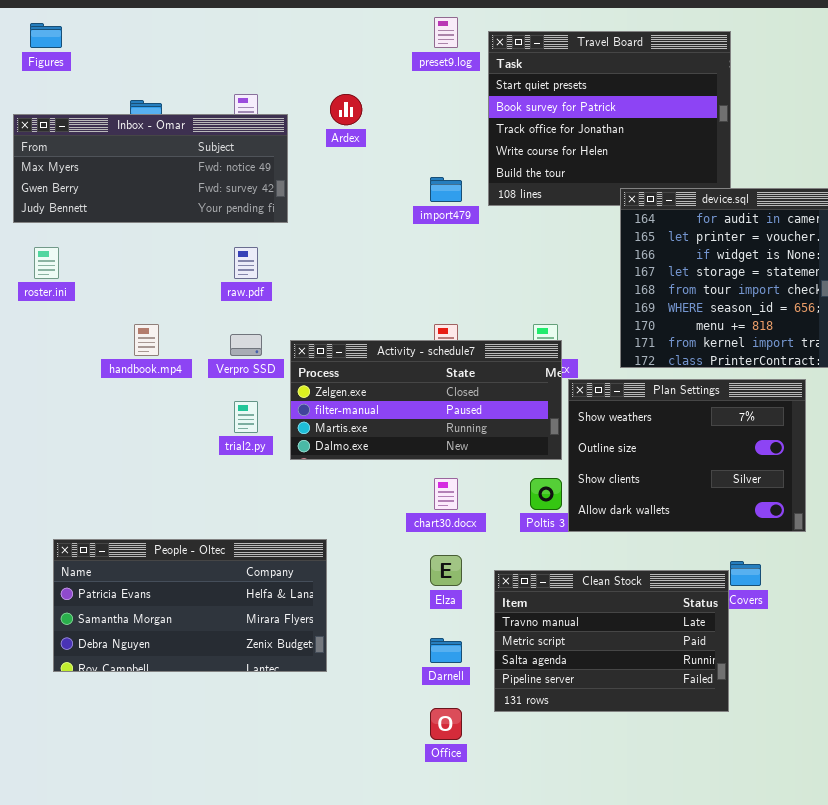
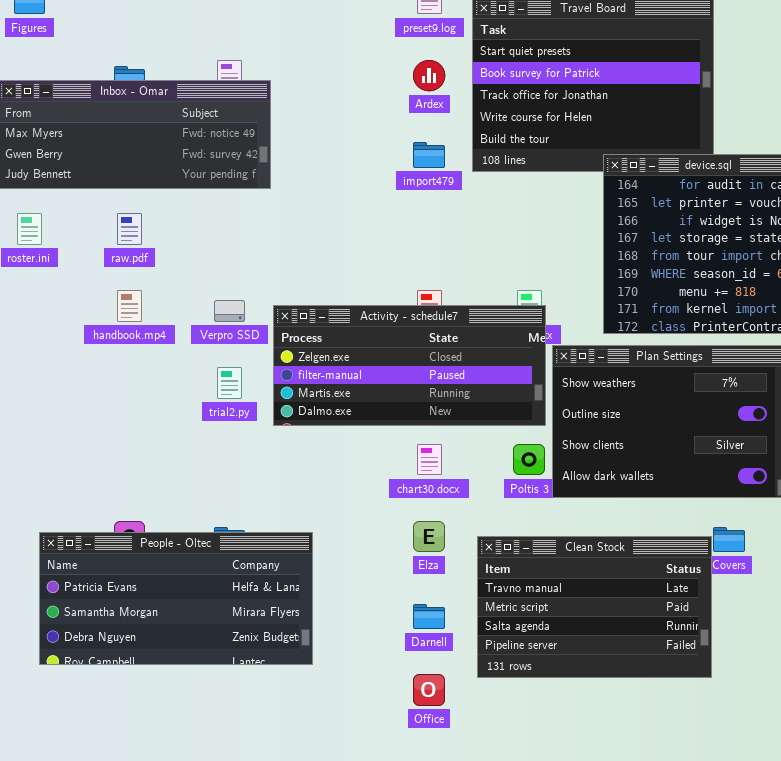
Ardex: [330,94,362,125] -> [413,60,445,91], moved
raw.pdf: [234,247,258,279] -> [117,213,142,245], moved
People - Oltec: [53,539,327,672] -> [39,532,313,665], moved

